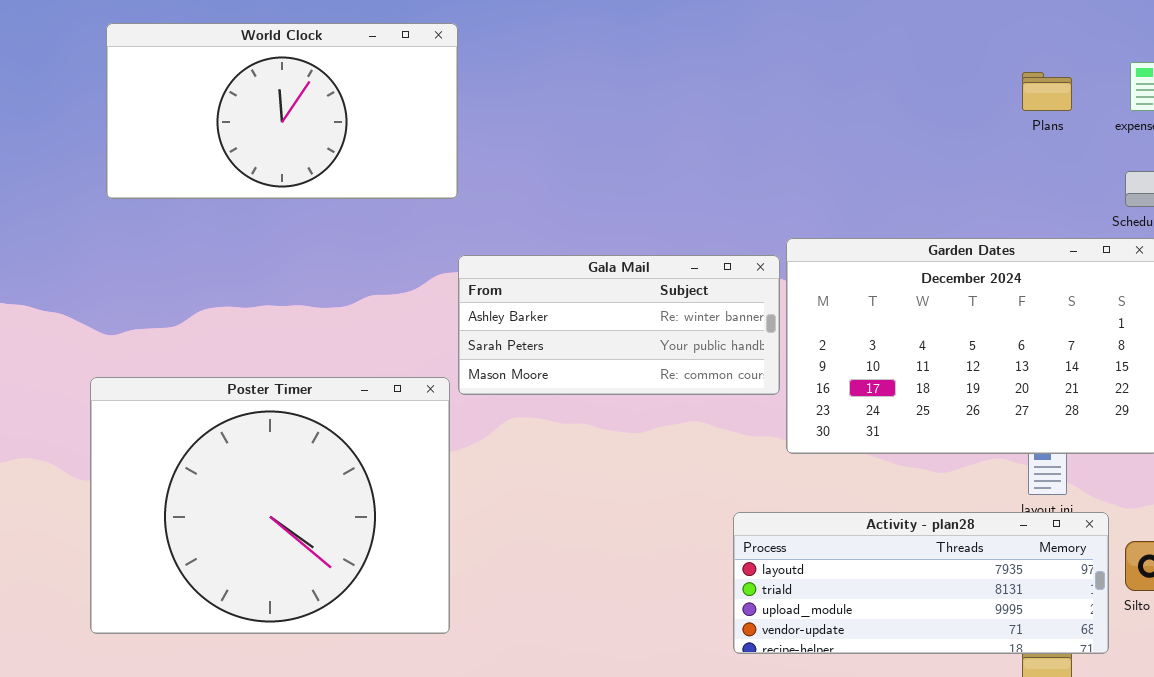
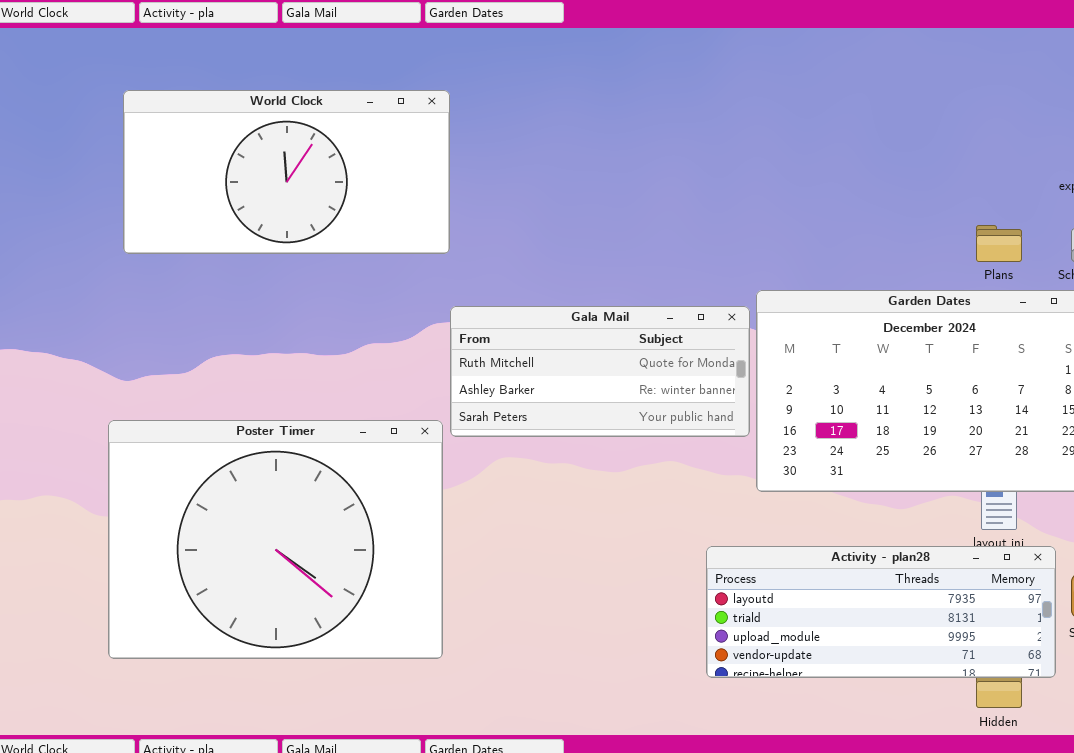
Plans: [1022,72,1072,111] -> [976,225,1022,262], moved
Gala Mail: [458,255,780,395] -> [450,306,750,437], scrolled up 1 row

